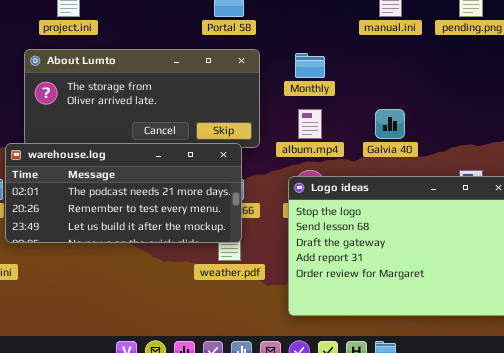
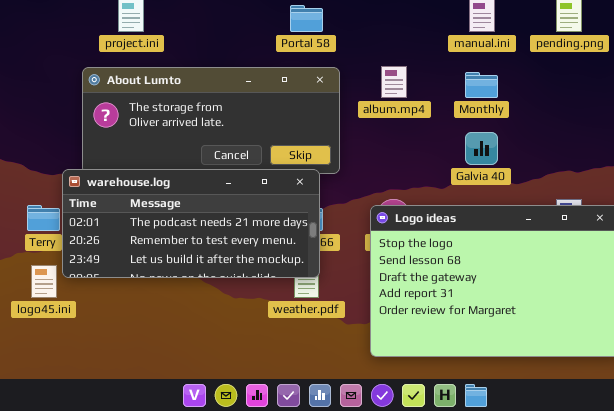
Monthly: [295,53,325,78] -> [465,72,498,98], moved
album.mp4: [298,109,322,139] -> [381,66,407,98], moved

